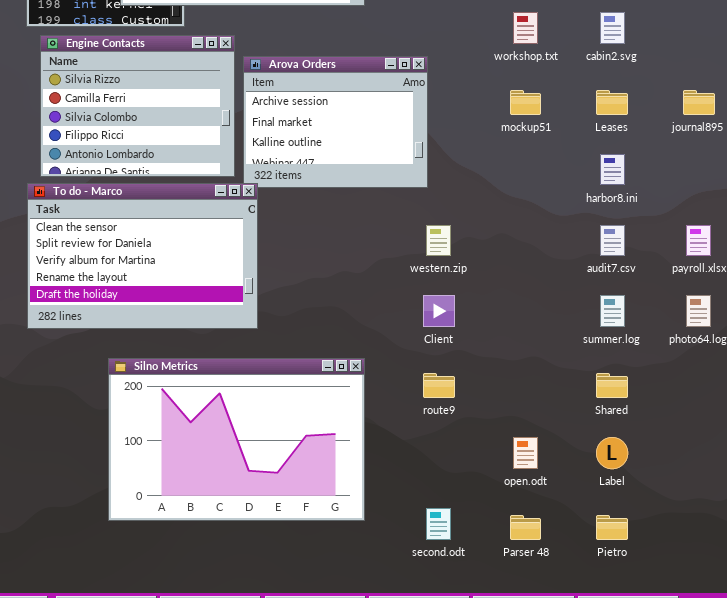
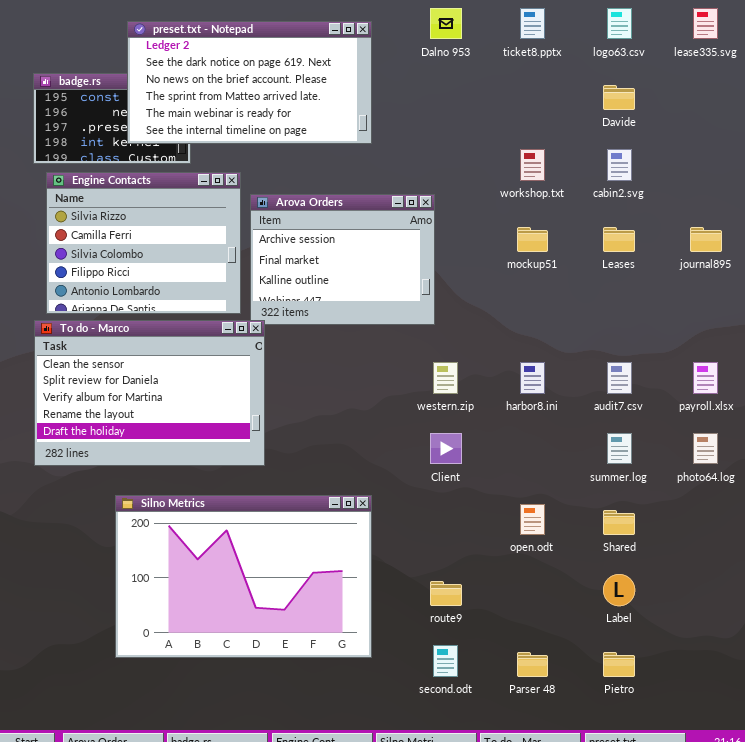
harbor8.ini: [600,154,625,185] -> [520,362,545,394], moved
route9: [423,373,455,398] -> [430,581,462,606], moved
open.odt: [513,437,538,469] -> [520,504,545,535], moved

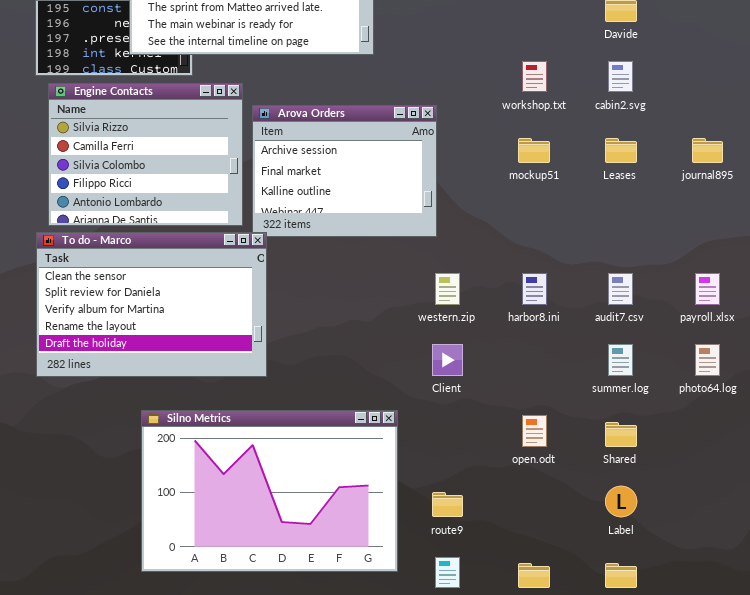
Silno Metrics: [115,495,372,658] -> [141,410,398,572], moved

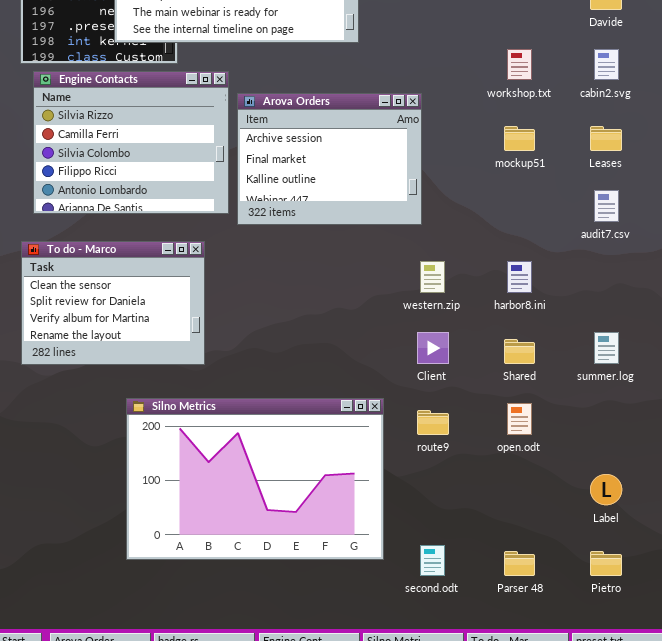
To do - Marco: [36,232,267,377] -> [21,241,205,365], resized
audit7.csv: [608,273,633,305] -> [594,190,619,222], moved
Shared: [605,422,637,447] -> [504,339,535,364], moved
route9: [432,492,463,517] -> [417,410,449,435], moved

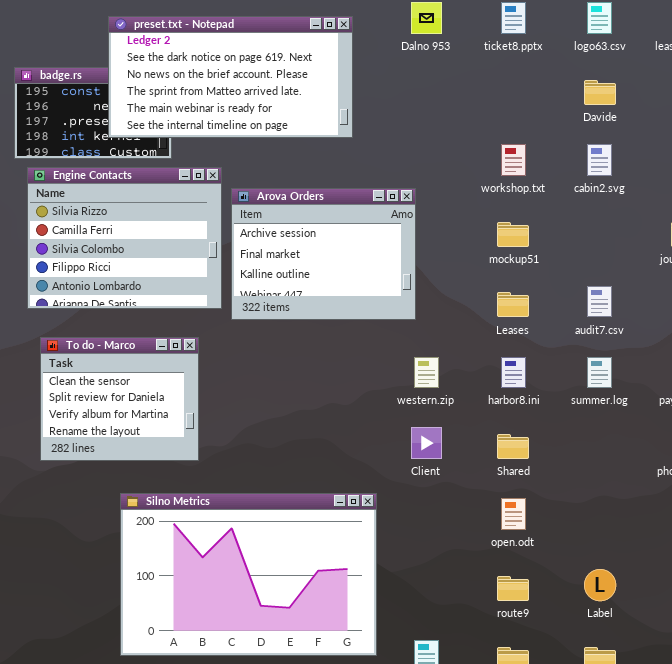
Leases: [590,126,622,151] -> [497,292,529,317], moved
To do - Marco: [21,241,205,365] -> [40,337,199,461], resized
summer.log: [594,332,619,364] -> [587,357,612,388], moved
route9: [417,410,449,435] -> [497,576,529,601], moved

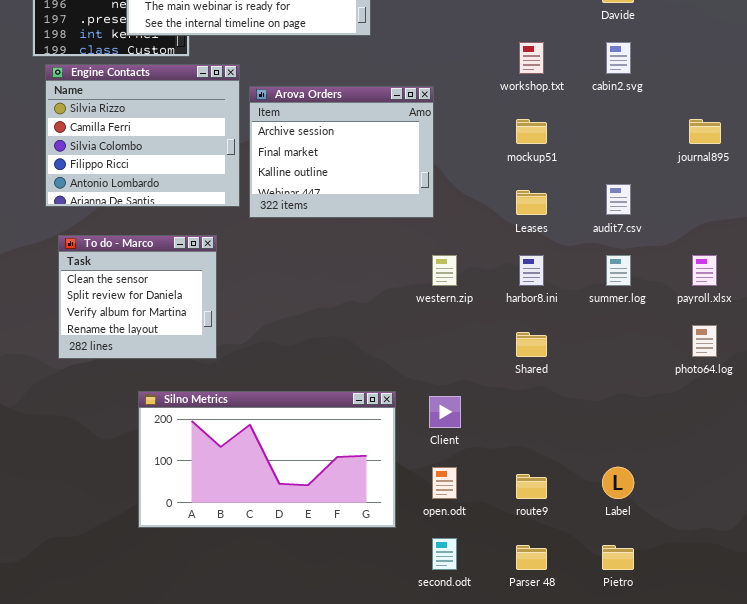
Client: [411,427,442,459] -> [429,396,461,428], moved
Silno Metrics: [120,493,377,656] -> [138,391,396,528], resized
open.odt: [501,498,526,530] -> [432,467,457,499], moved

